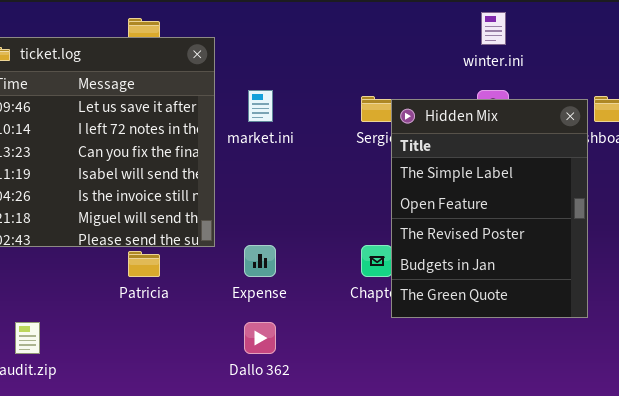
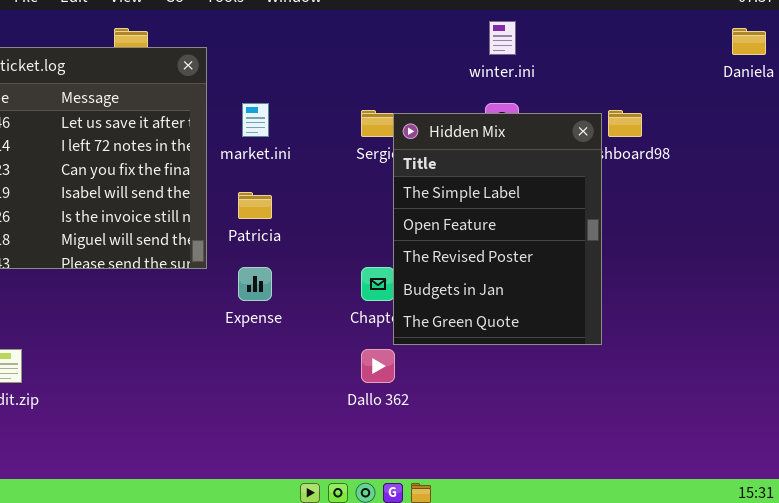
Patricia: [128,251,160,277] -> [238,192,272,219], moved
Dallo 362: [244,322,276,354] -> [361,349,395,383], moved

